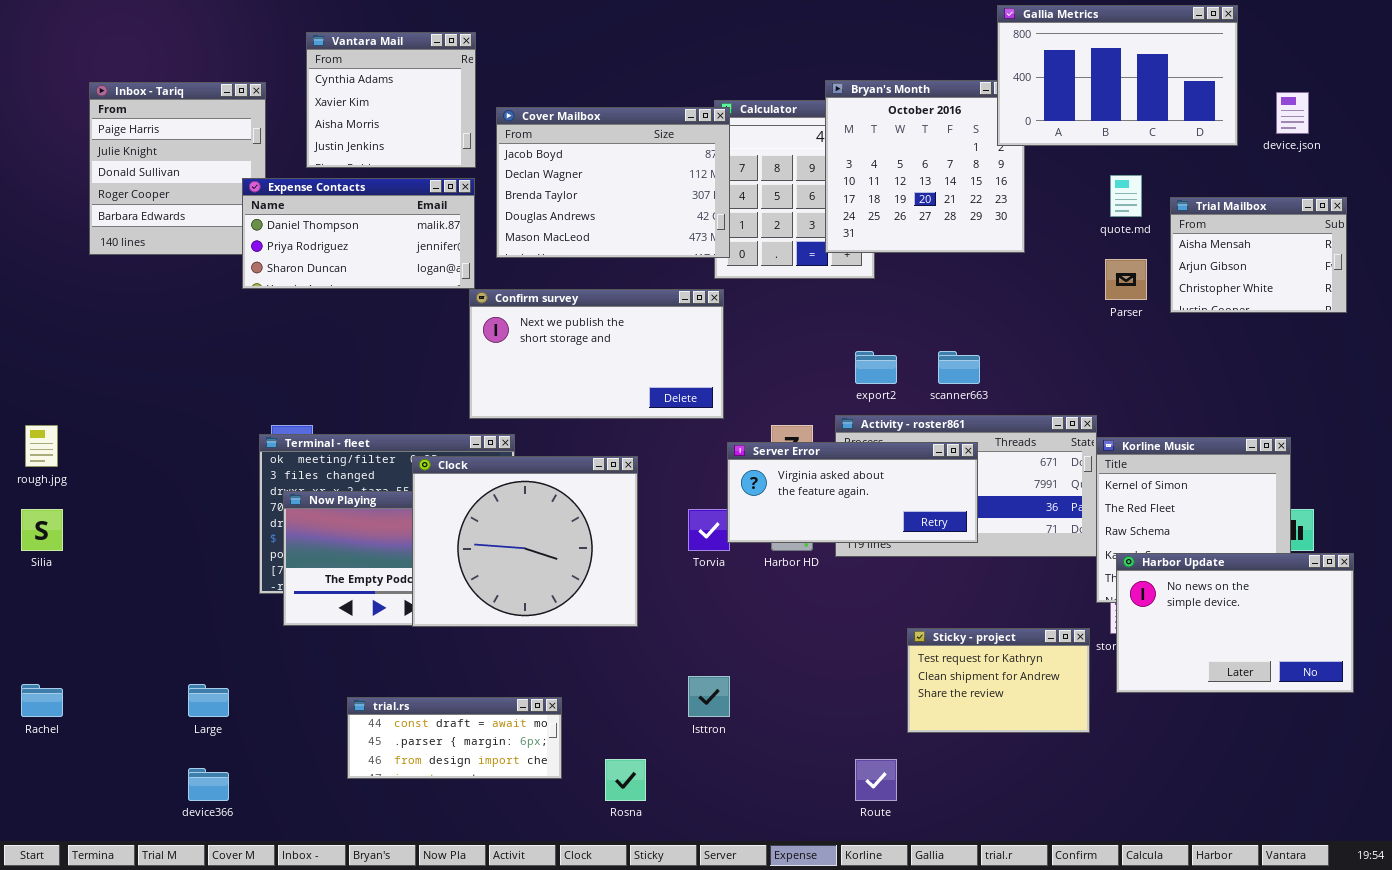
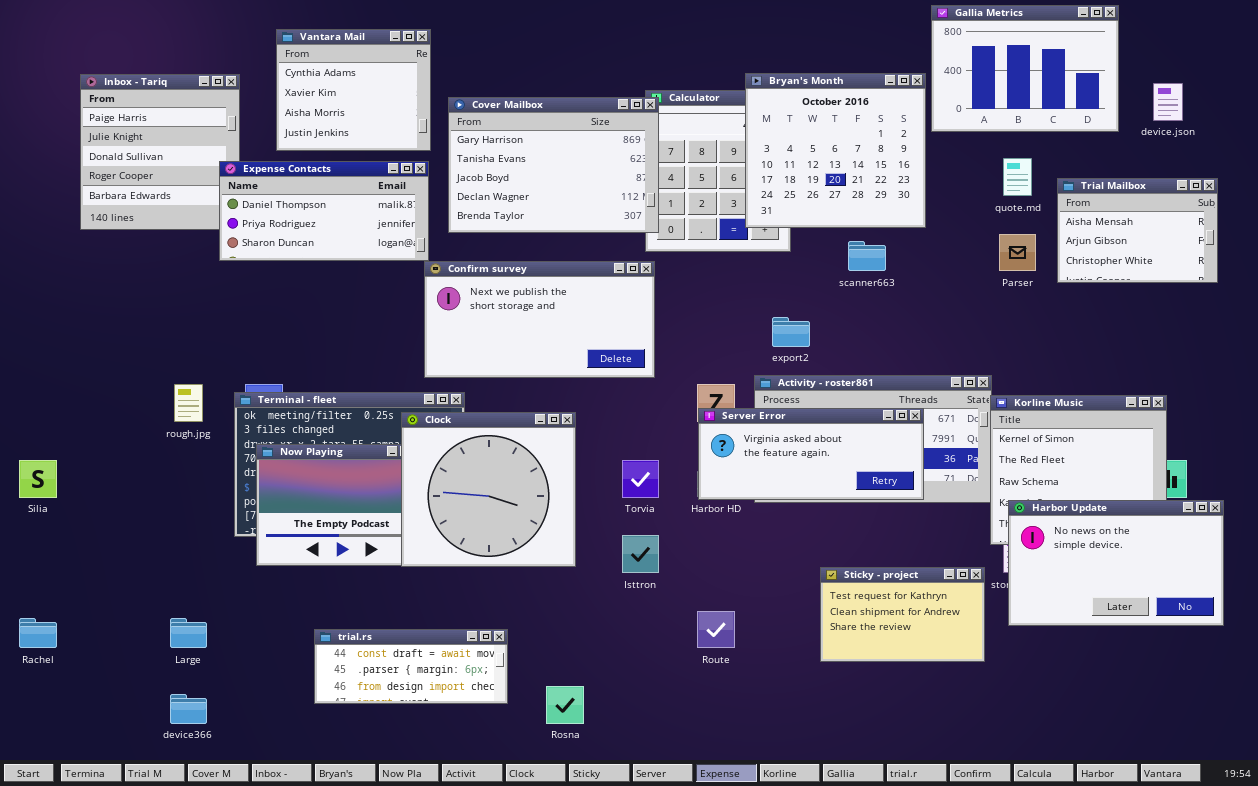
Gallia Metrics: [997,5,1238,146] -> [931,5,1119,132], resized
Cover Mailbox: [496,107,730,258] -> [448,97,659,233], scrolled up 2 rows
scanner663: [938,351,980,384] -> [848,241,886,271], moved
rough.jpg: [25,425,58,467] -> [174,384,203,422], moved
Server Error: [727,442,978,543] -> [698,408,924,500], moved
Clock: [412,456,638,627] -> [401,412,576,567], resized
Isttron: [688,676,730,717] -> [622,535,659,573], moved
Route: [855,759,897,801] -> [697,611,735,648], moved

